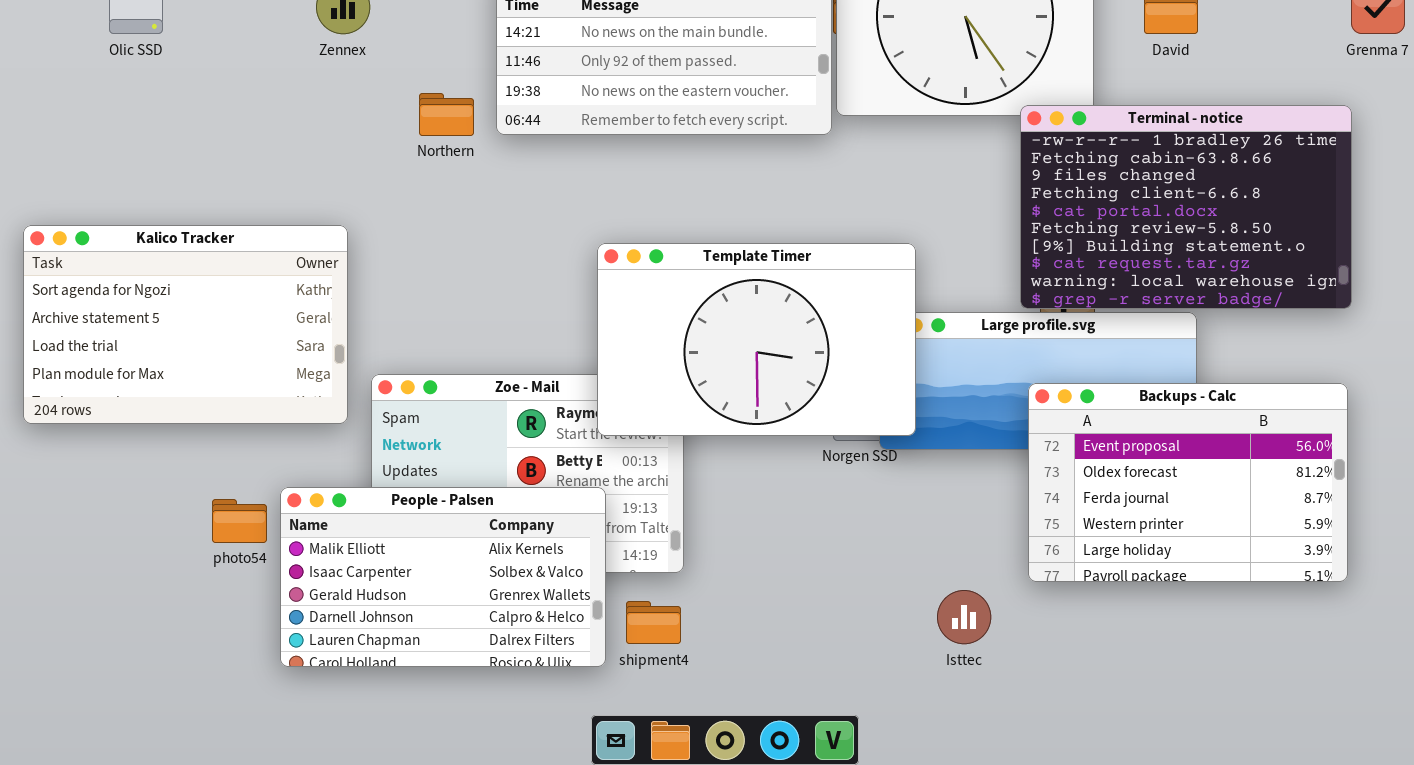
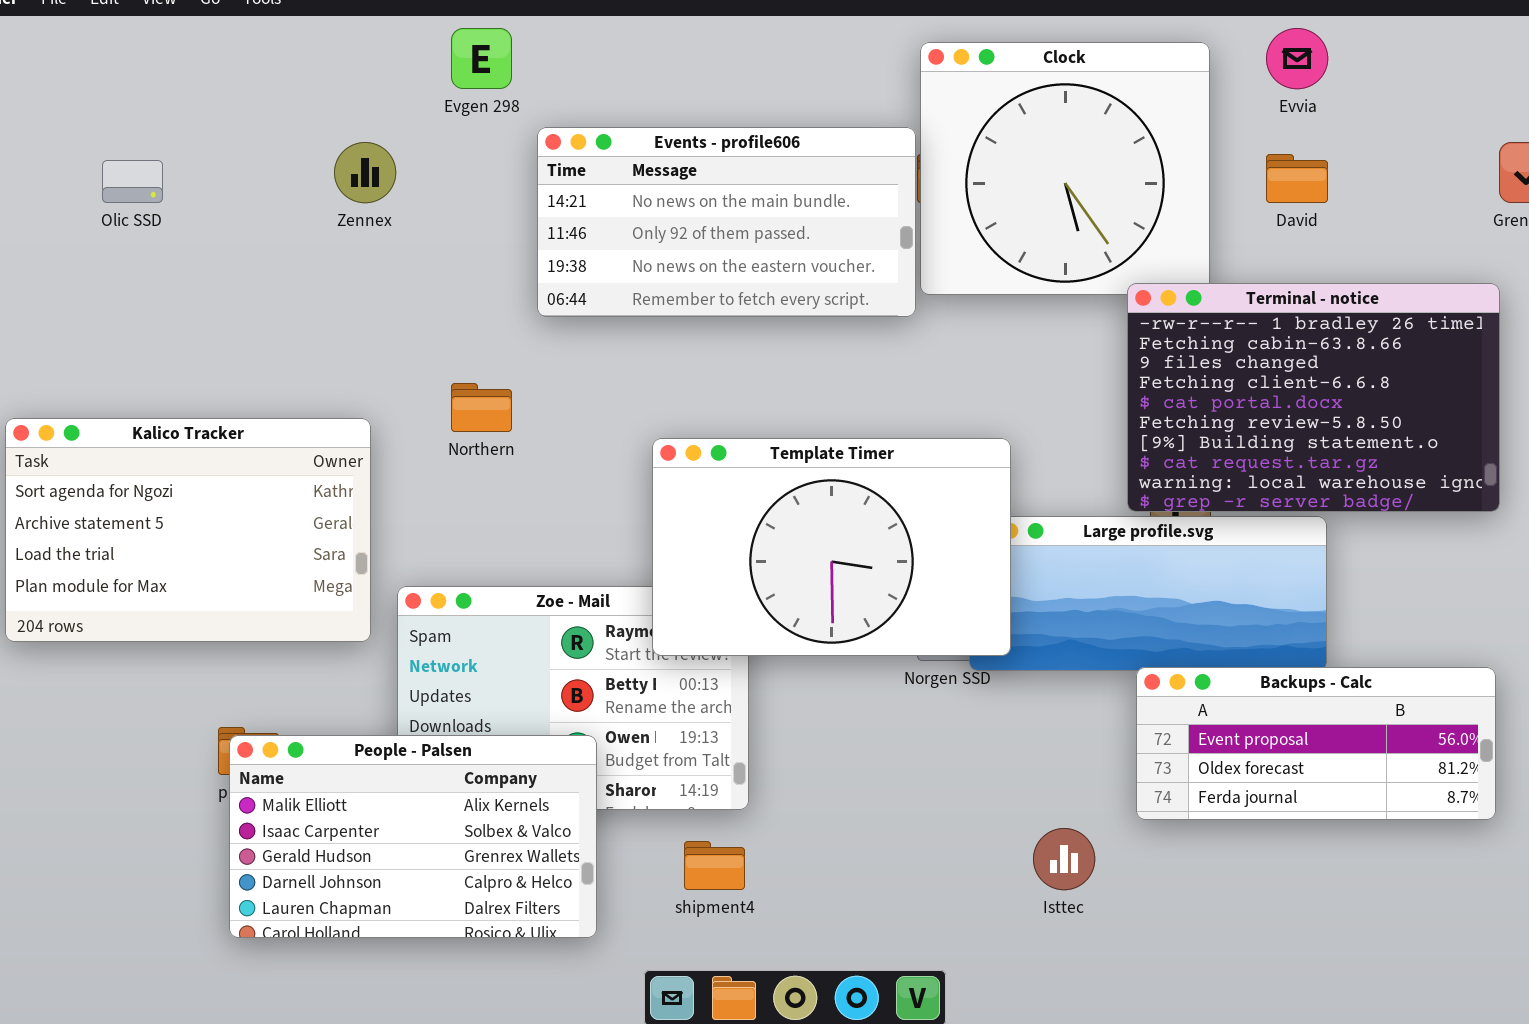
Northern: [419,93,474,136] -> [451,383,512,432], moved
Backups - Calc: [1028,383,1348,582] -> [1136,667,1496,820], resized
People - Palsen: [280,487,606,667] -> [229,735,597,938], moved

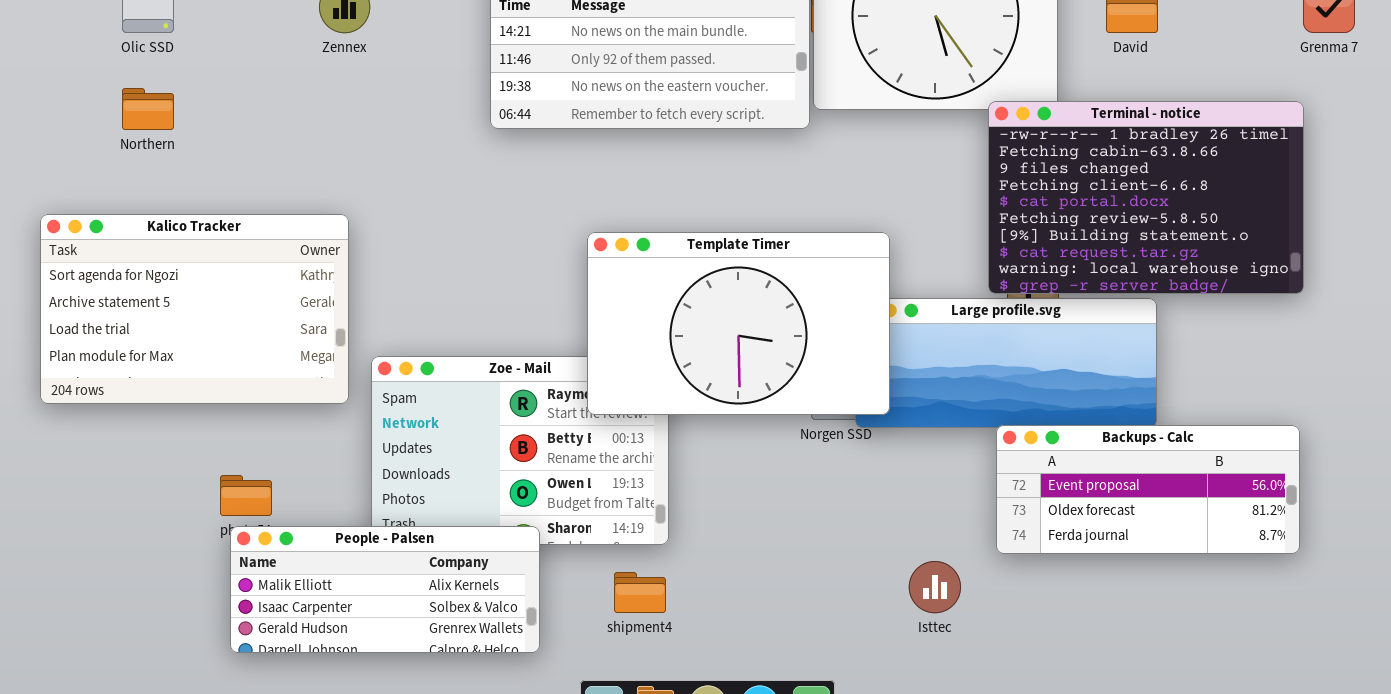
Northern: [451,383,512,432] -> [122,88,174,130], moved
People - Palsen: [229,735,597,938] -> [230,526,540,653], resized

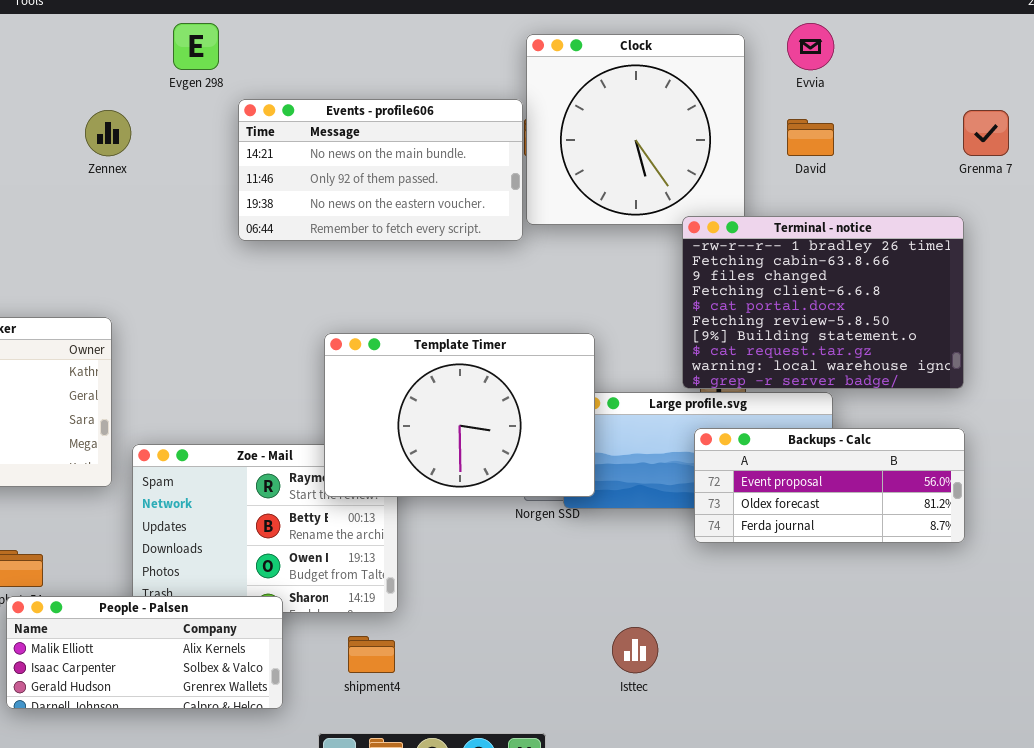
Backups - Calc: [996,425,1300,554] -> [694,428,965,543], moved

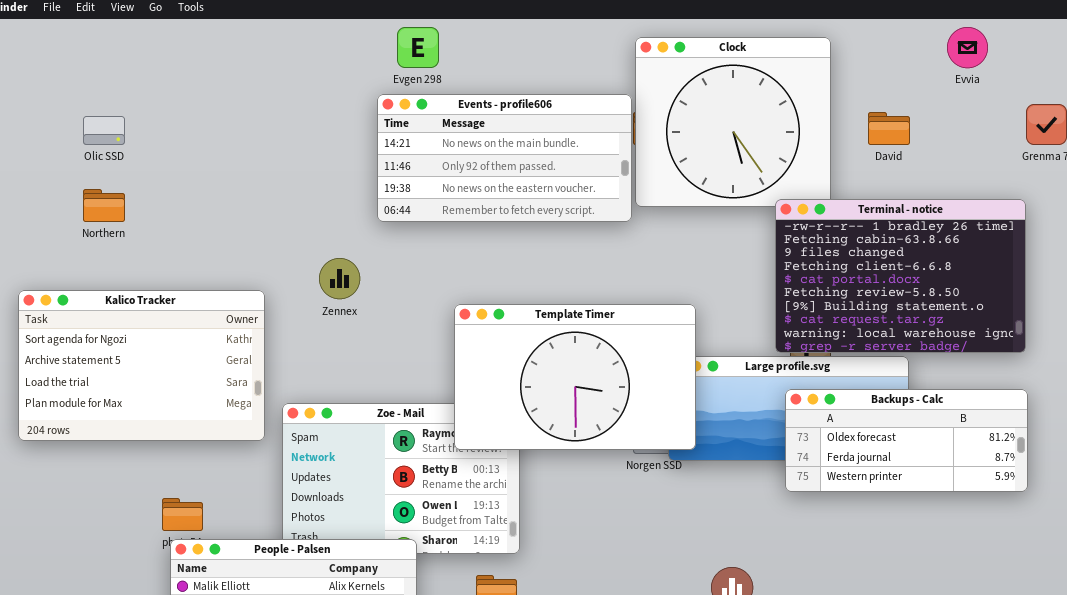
Evgen 298: [173,23,219,70] -> [397,27,439,68], moved
Evvia: [787,23,834,70] -> [947,27,988,68], moved
Zennex: [85,110,131,156] -> [319,258,360,299], moved
Backups - Calc: [694,428,965,543] -> [785,389,1028,492], scrolled down 1 row

